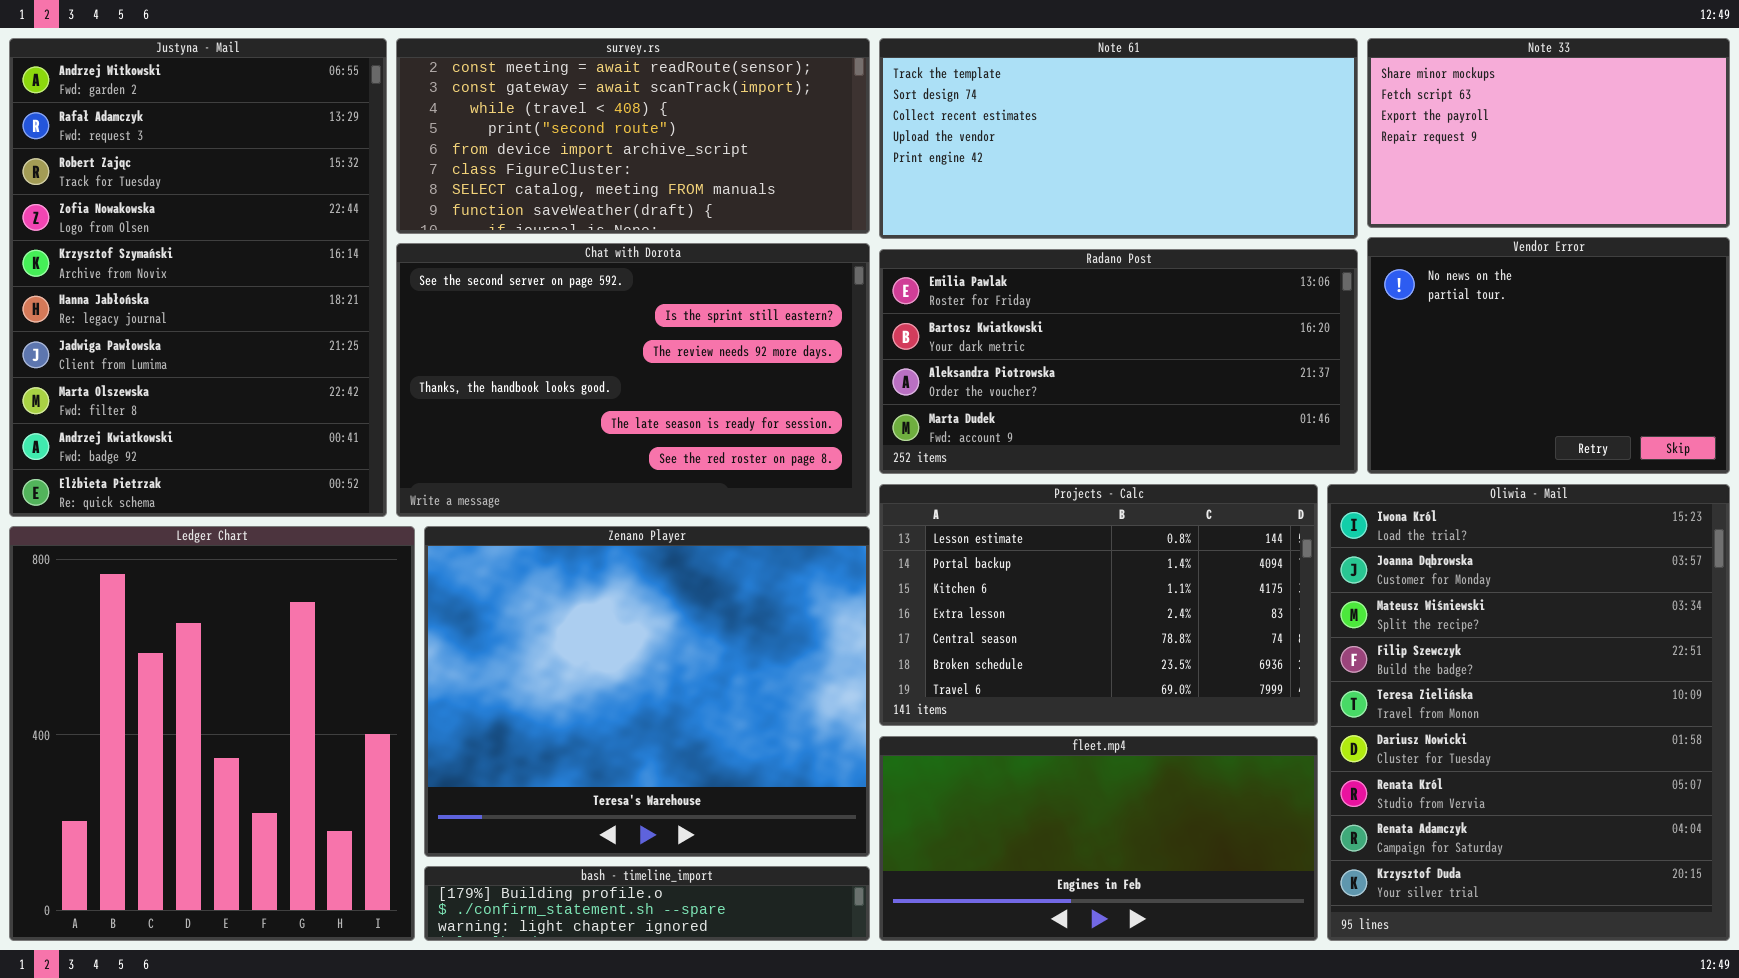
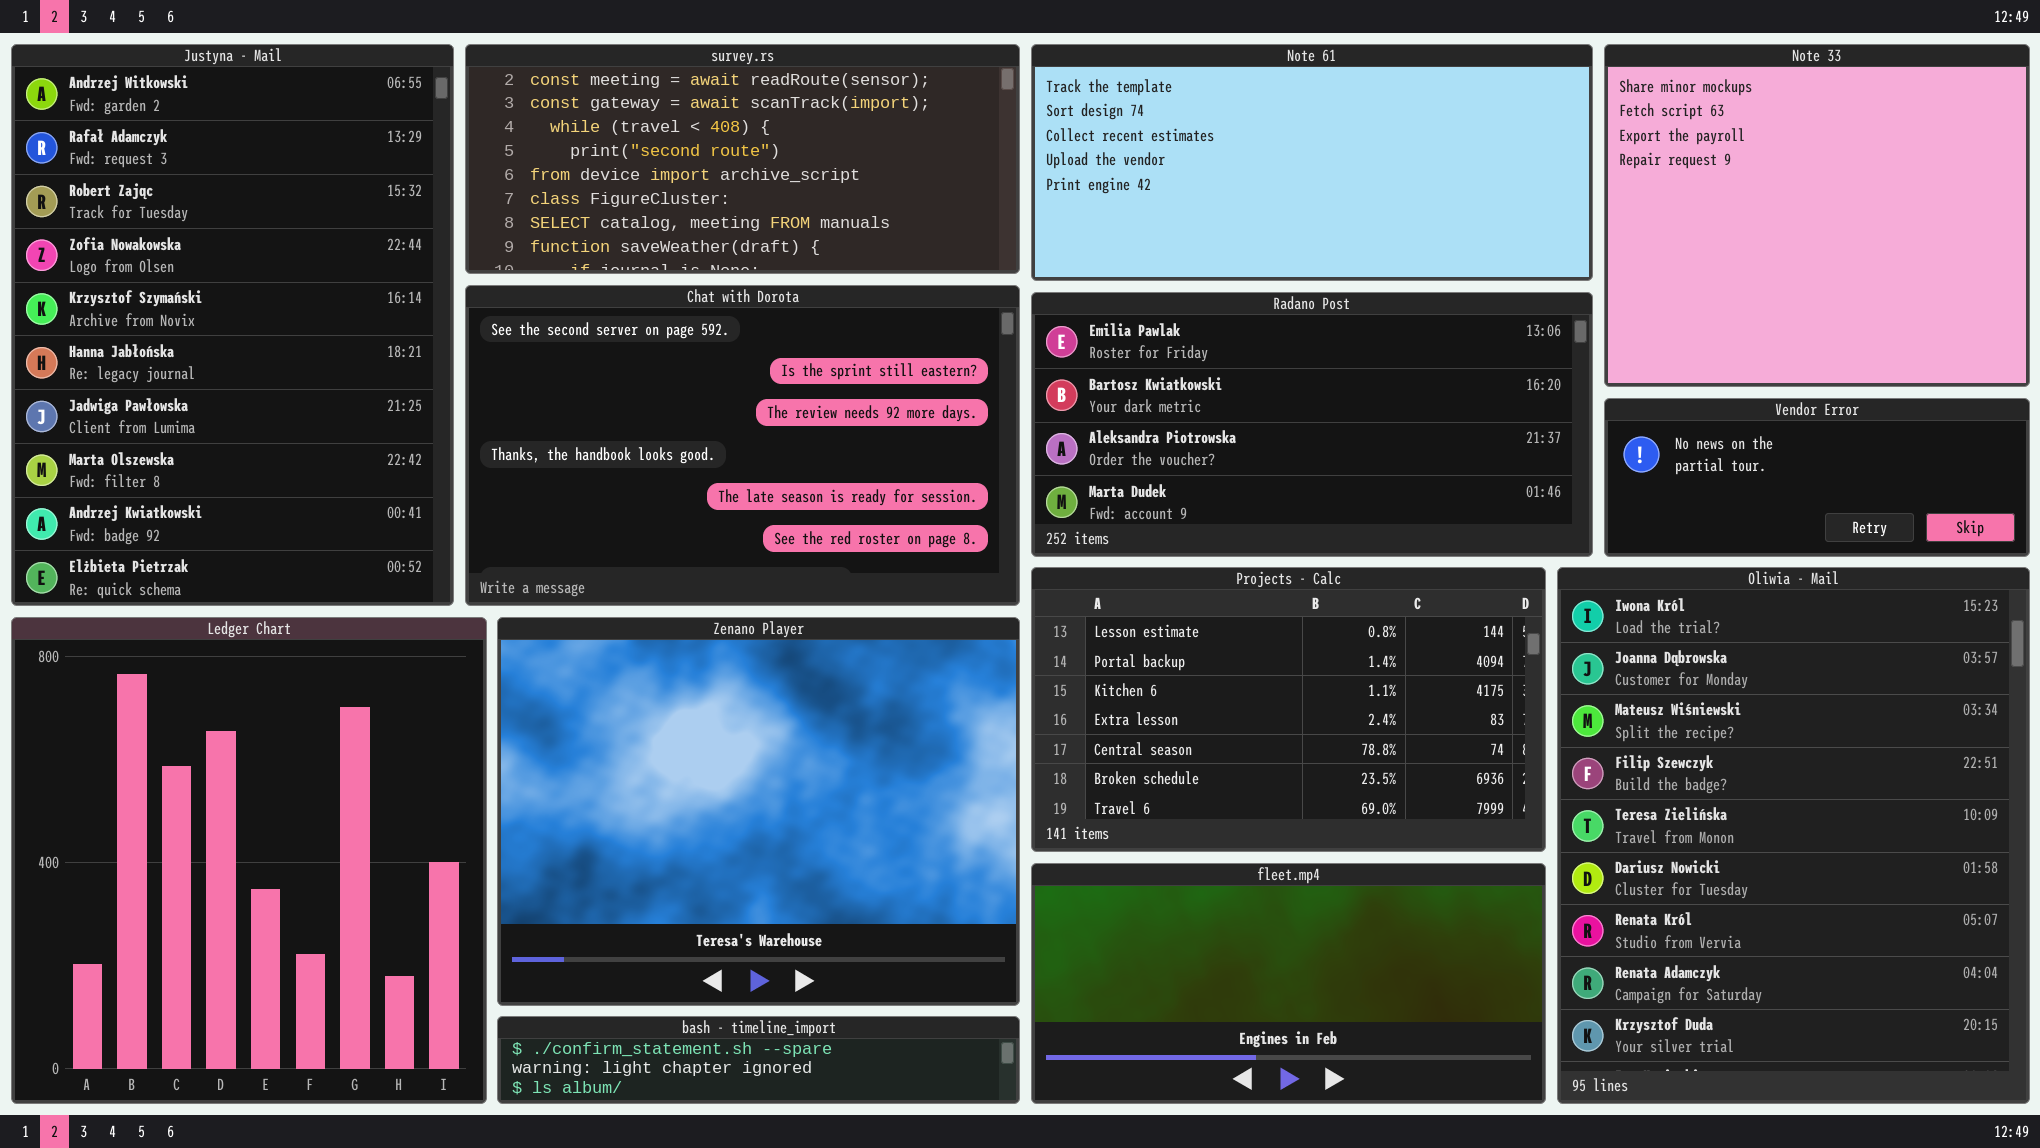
Note 33: [1367,38,1730,228] -> [1604,44,2030,387], resized
Vendor Error: [1367,237,1730,474] -> [1604,398,2030,557], resized
bash - timeline_import: [424,866,870,941] -> [497,1016,1020,1104], scrolled down 1 row

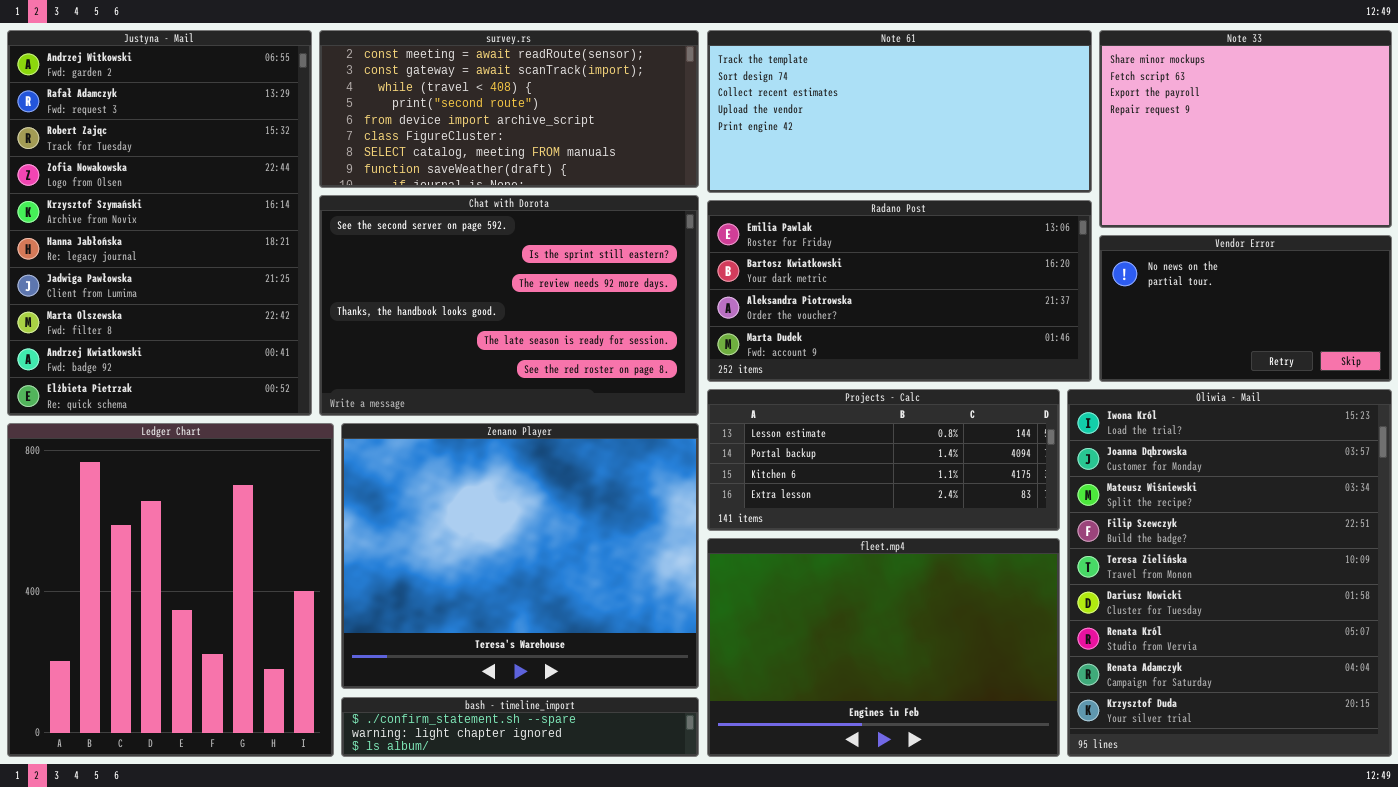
Note 33: [1604,44,2030,387] -> [1099,30,1392,228], resized
Vendor Error: [1604,398,2030,557] -> [1099,235,1392,382], resized
Projects - Calc: [1031,567,1546,852] -> [707,389,1060,531], resized
fleet.mp4: [1031,863,1546,1104] -> [707,538,1060,757], resized

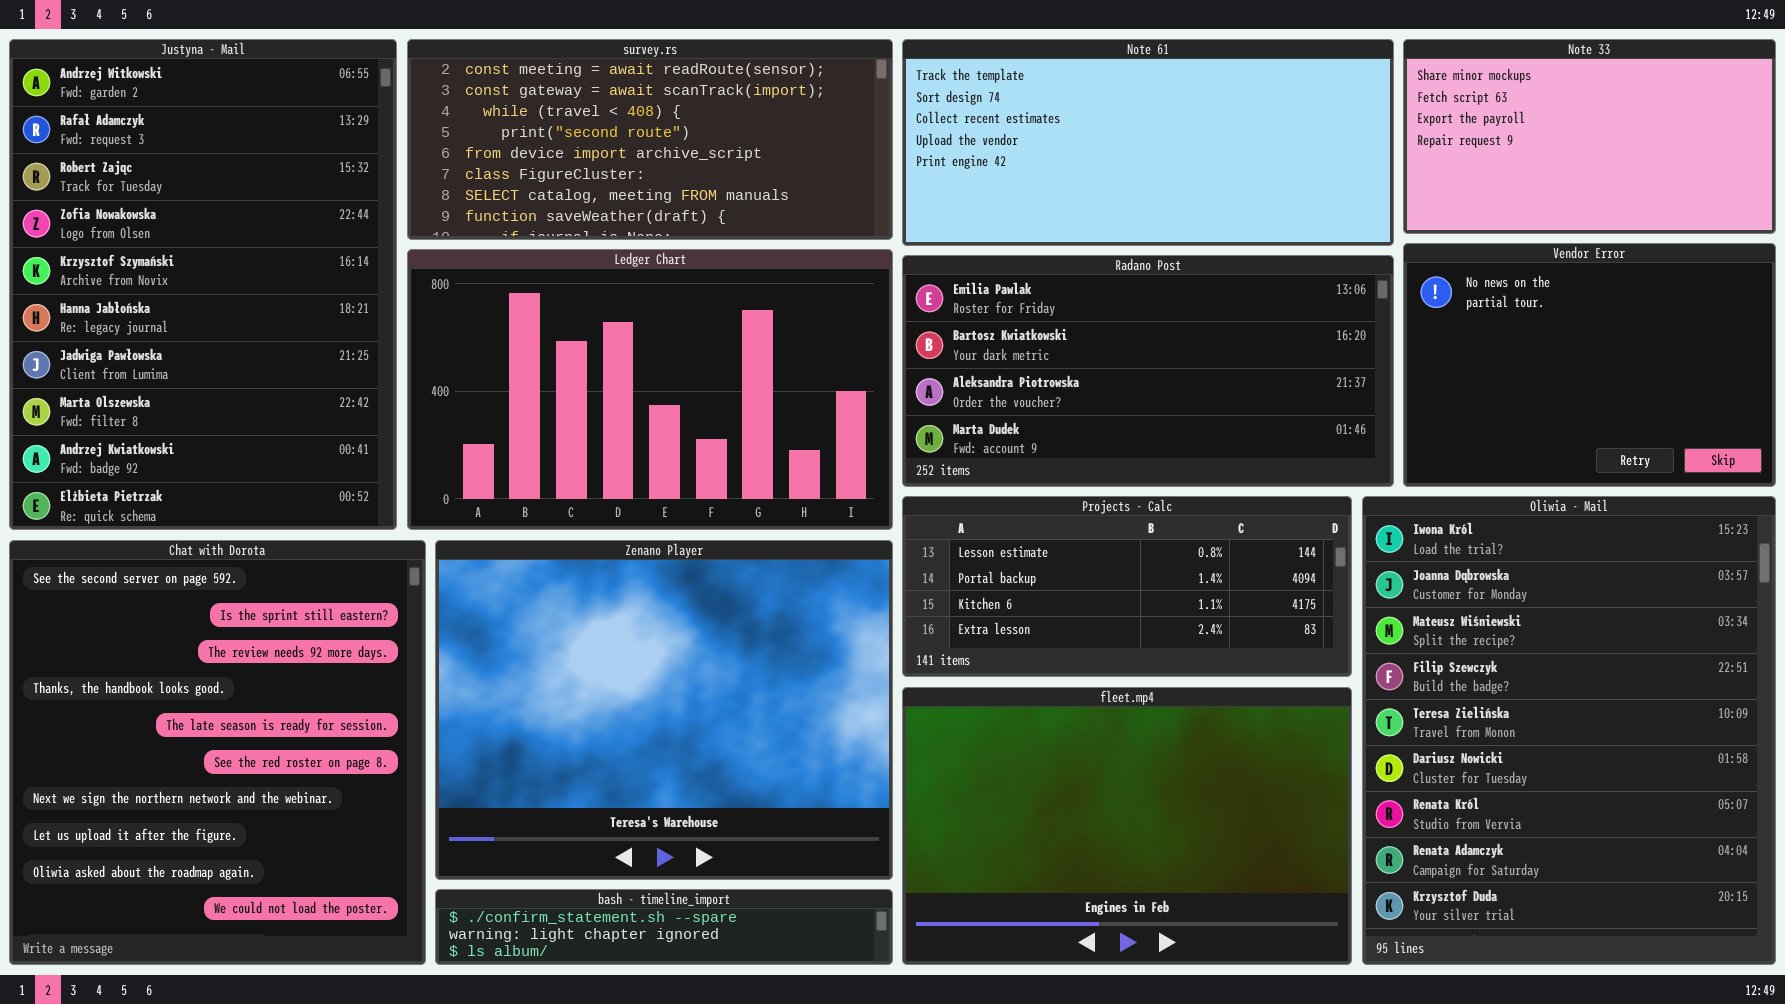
Note 33: [1099,30,1392,228] -> [1403,39,1776,234], resized
Chat with Dorota: [319,195,699,416] -> [9,540,426,965], moved, resized
Vendor Error: [1099,235,1392,382] -> [1403,243,1776,487], resized
Ledger Chart: [7,423,334,757] -> [407,249,893,530], moved, resized

